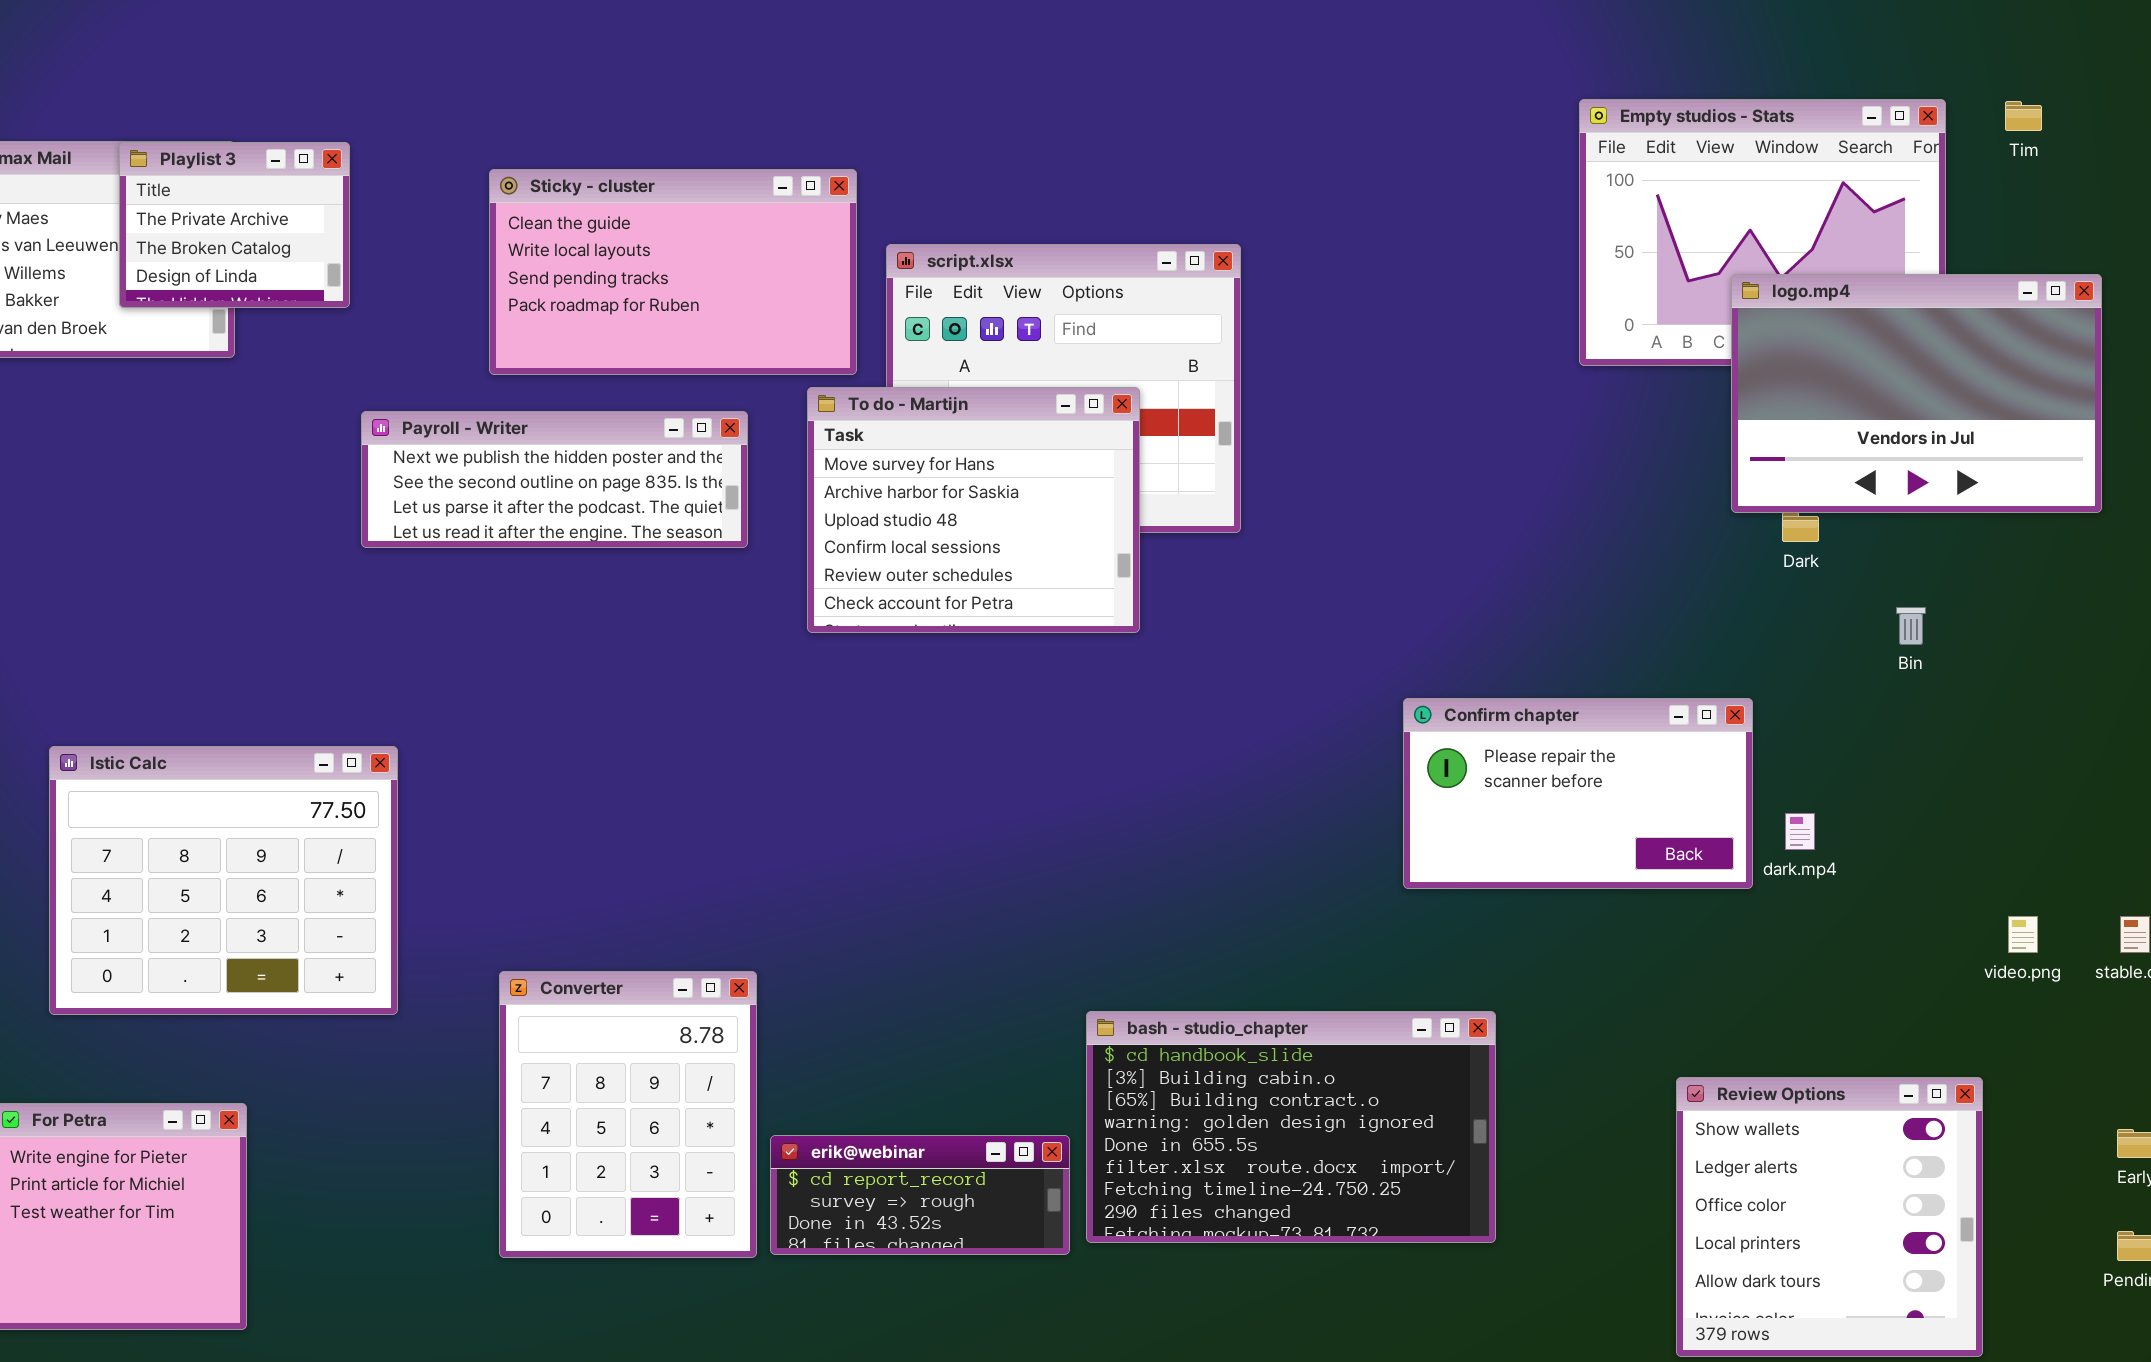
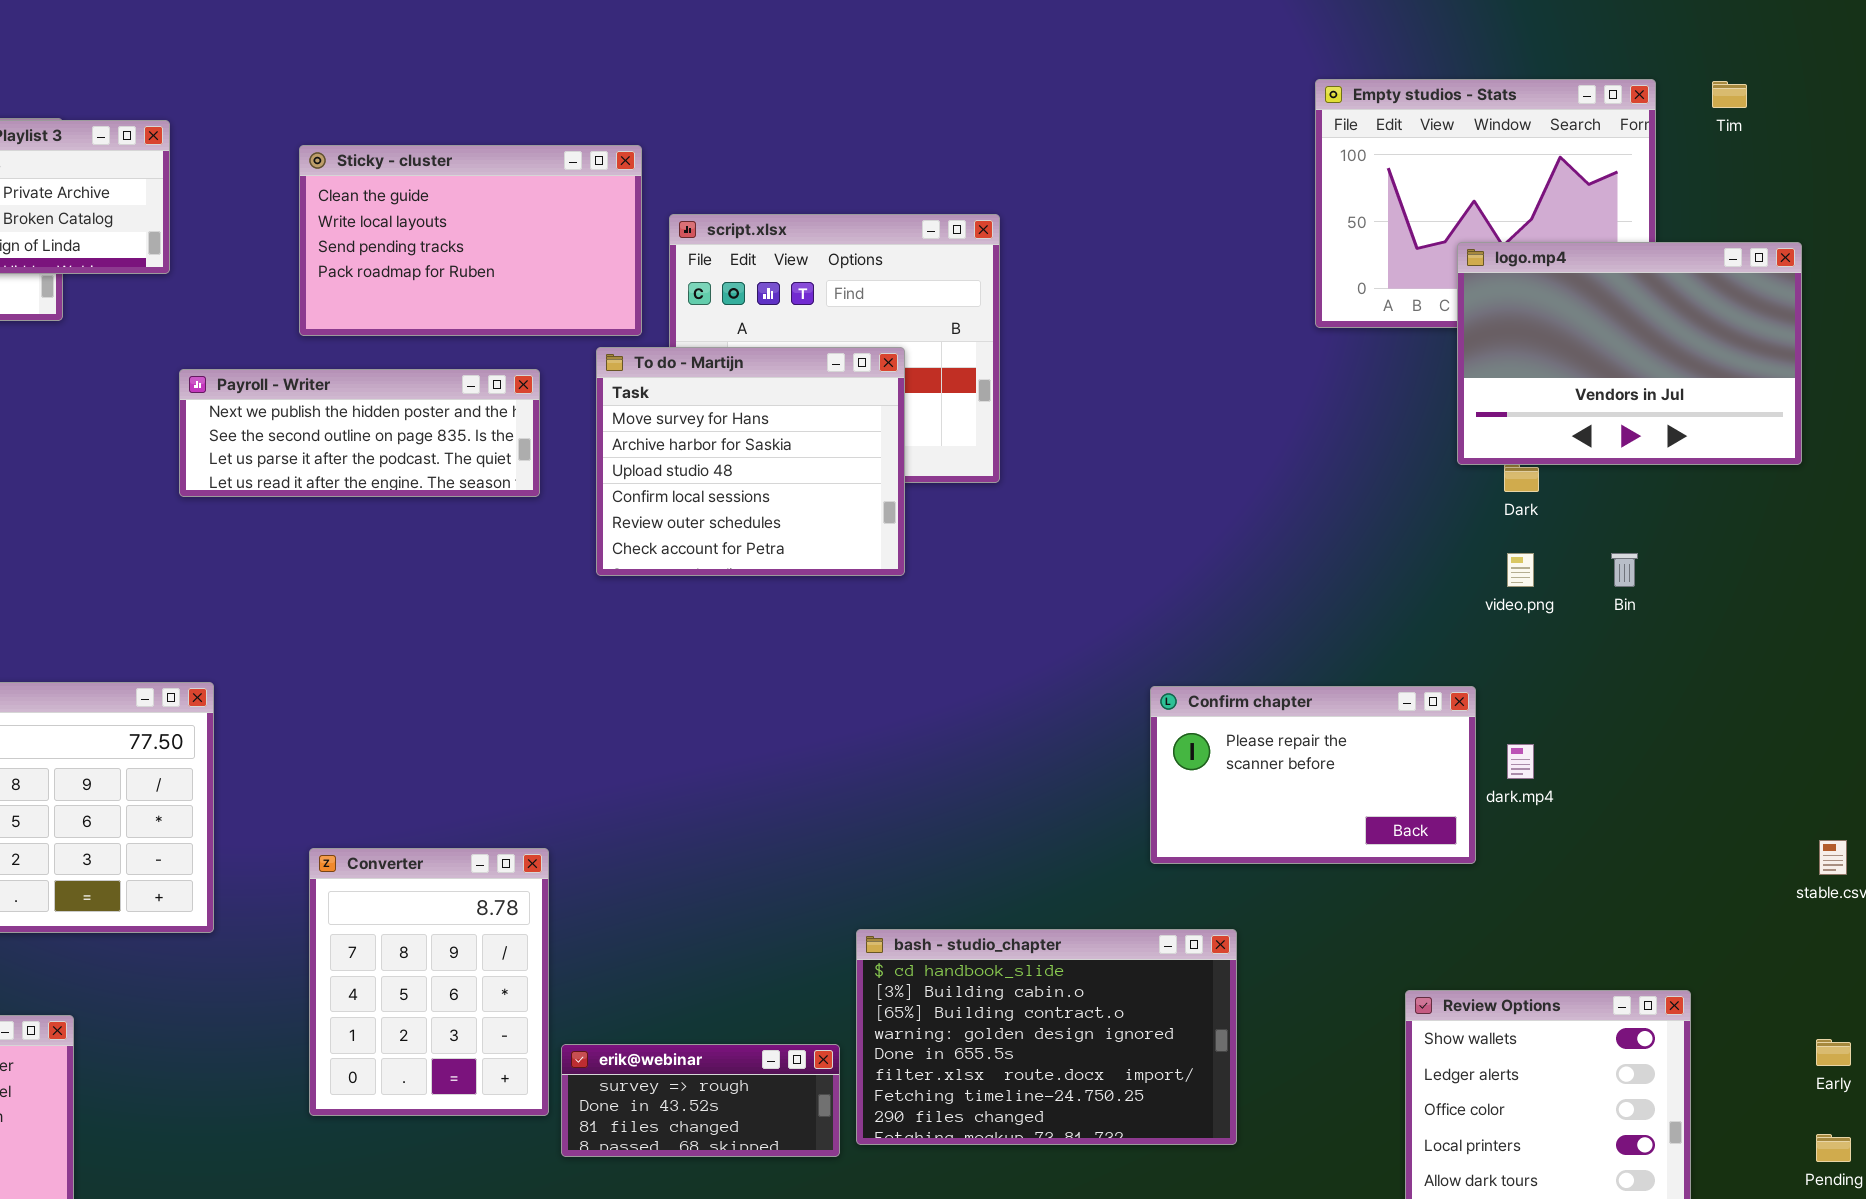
Confirm chapter: [1403,698,1753,889] -> [1150,686,1476,864], moved
video.png: [2008,916,2038,953] -> [1507,553,1534,587], moved
Converter: [499,971,757,1258] -> [309,848,549,1116], moved
erik@webinar: [770,1135,1070,1255] -> [561,1044,840,1157], scrolled down 1 row

